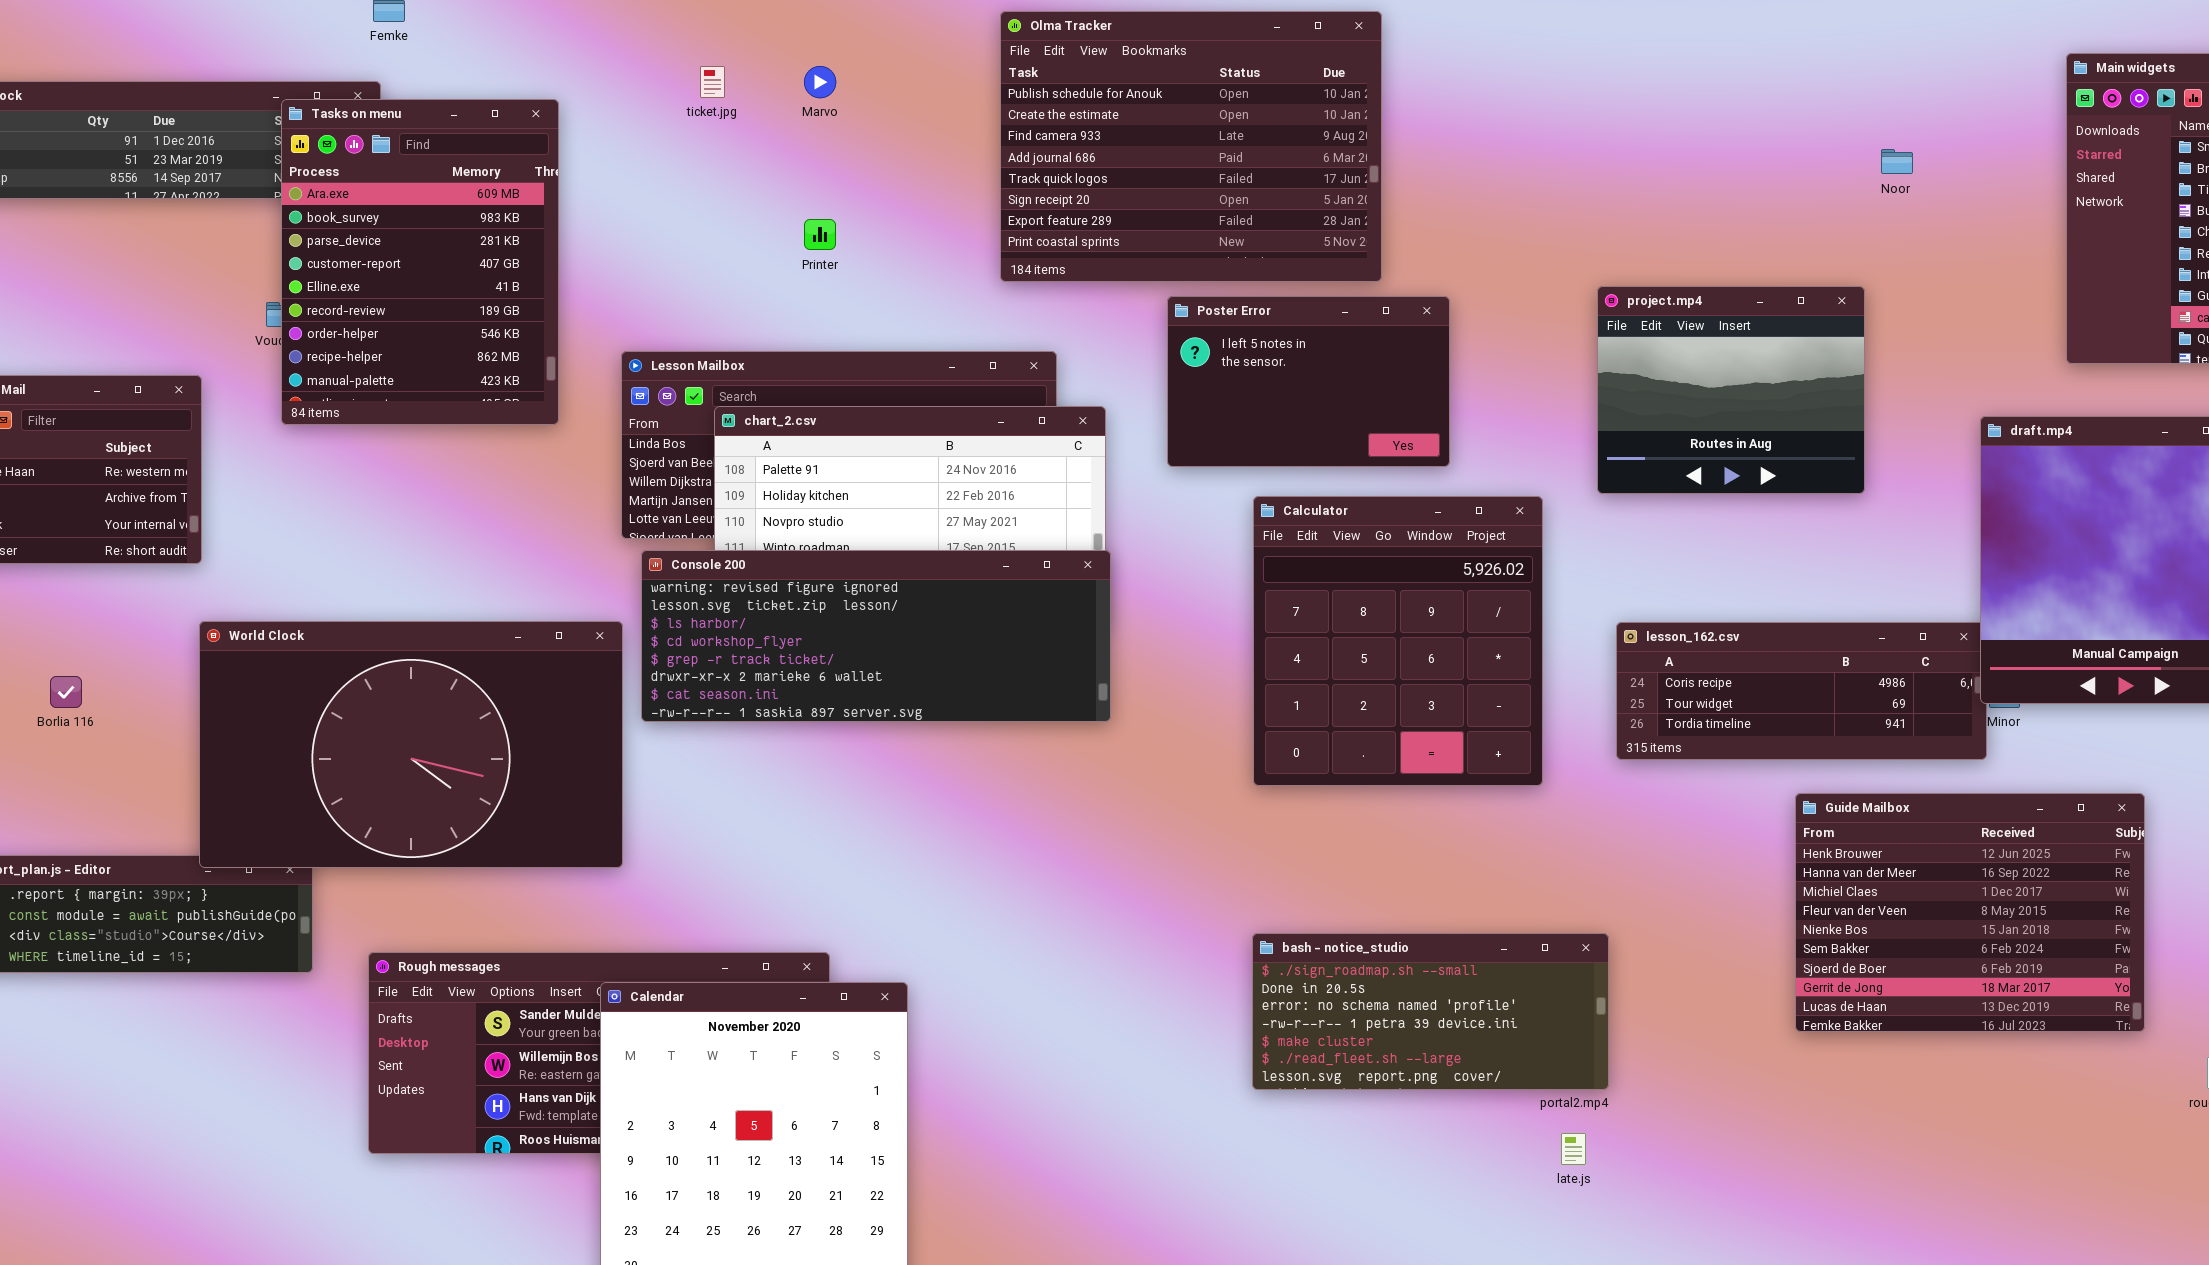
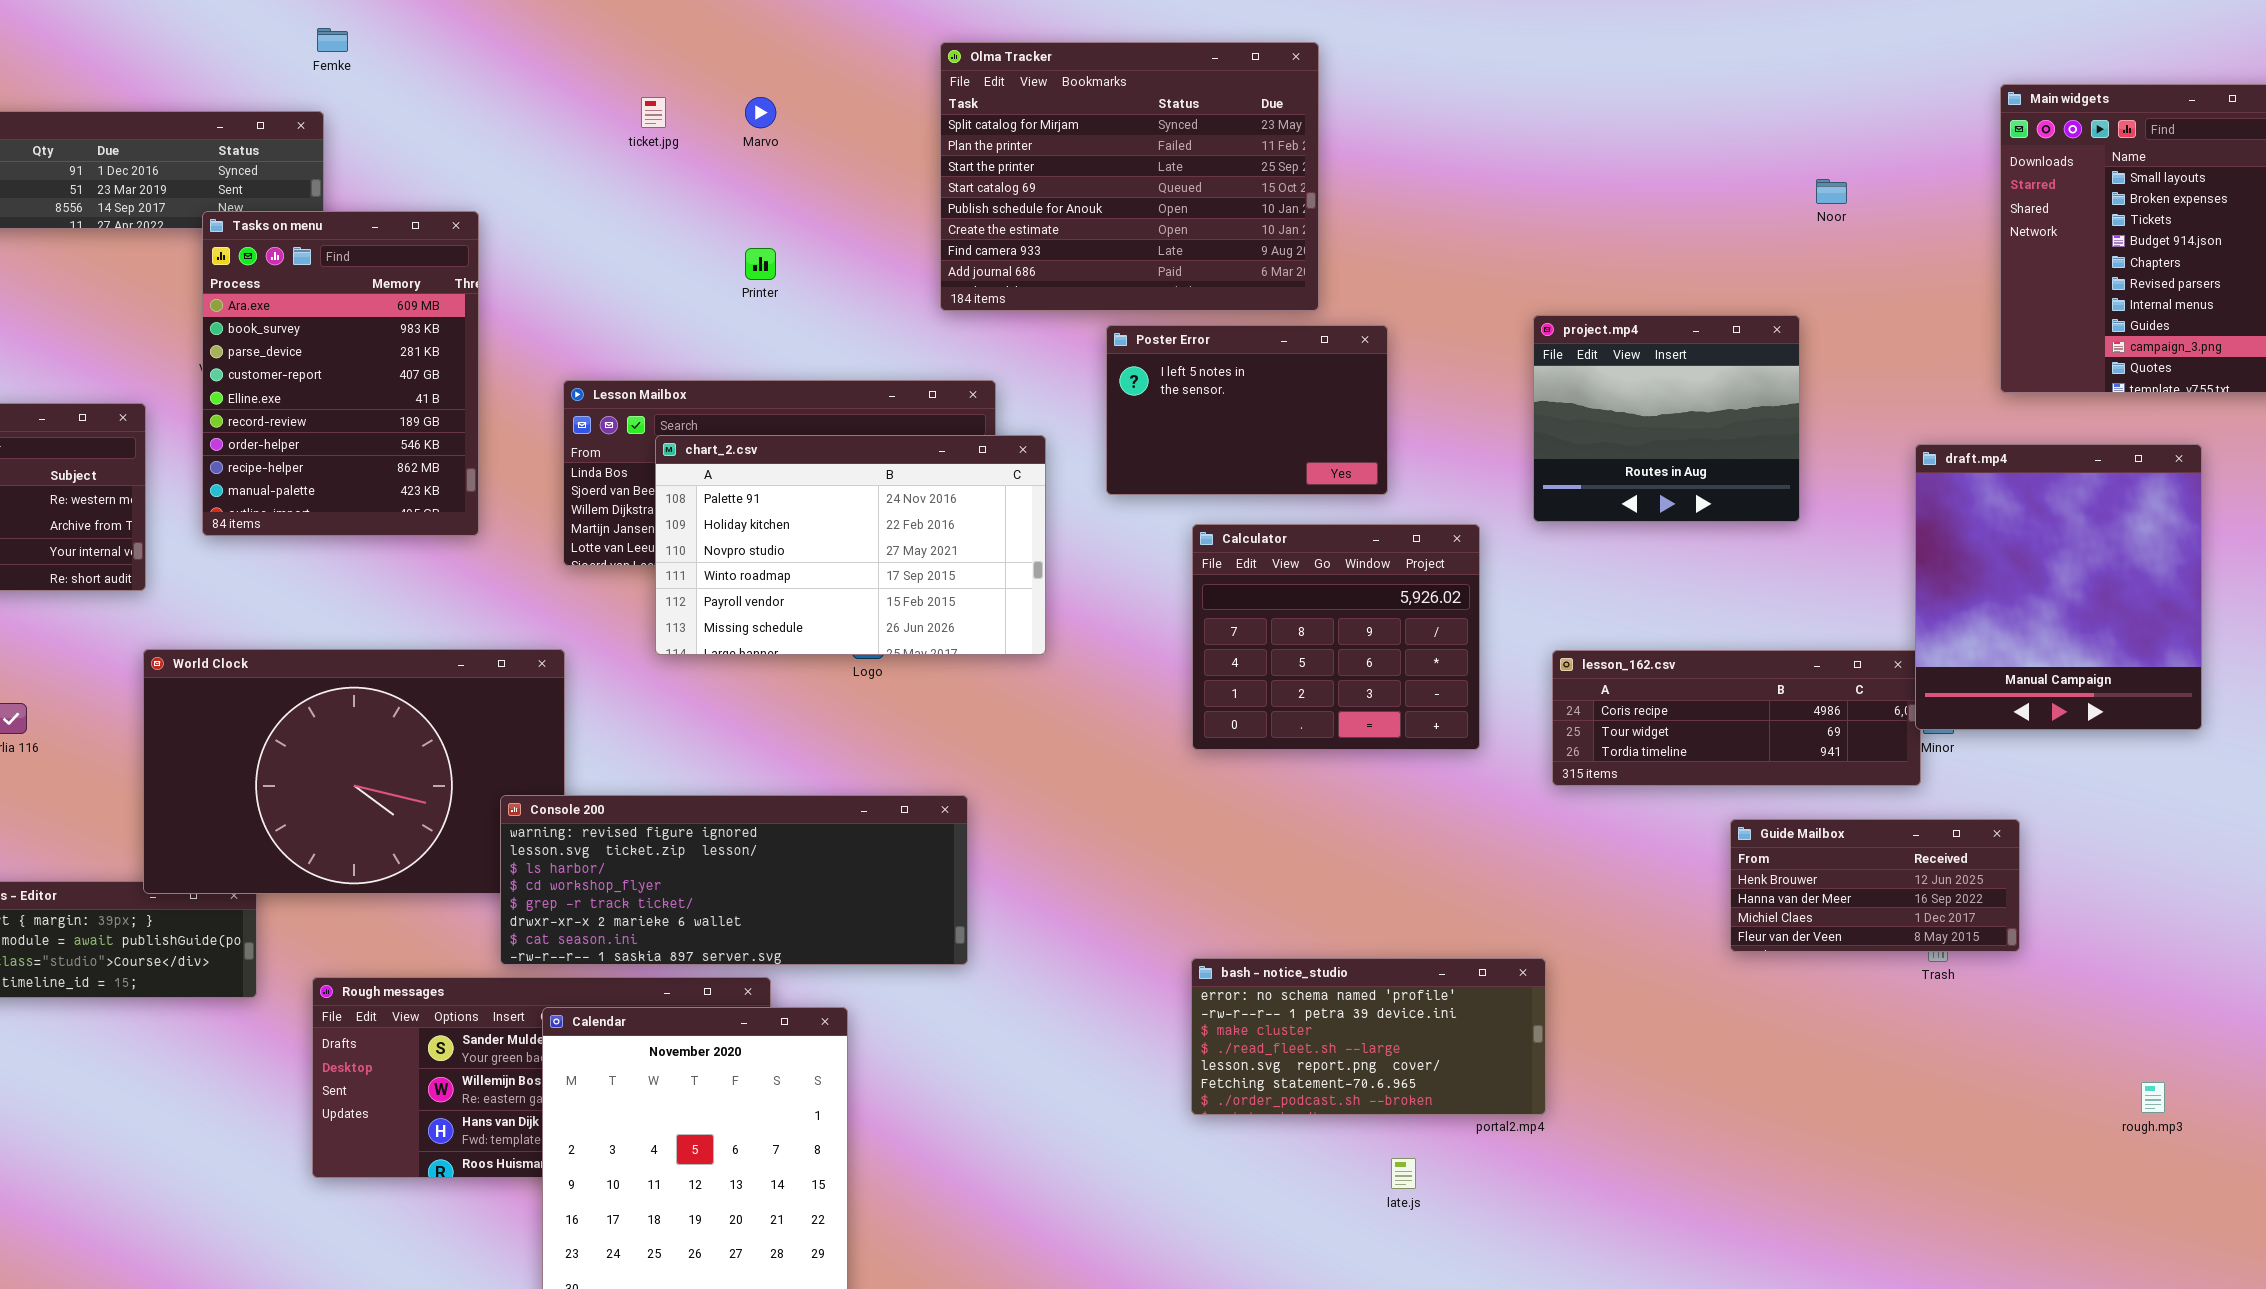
Olma Tracker: [1000,11,1382,282] -> [940,42,1319,311], scrolled up 4 rows
Tasks on menu: [281,99,559,425] -> [202,211,479,536], moved
Calculator: [1253,496,1543,786] -> [1192,524,1480,750], resized
Console 200: [641,550,1111,722] -> [500,795,968,965], moved
Guide Mailbox: [1795,793,2145,1032] -> [1730,819,2020,952], resized
bash - notice_studio: [1252,933,1609,1090] -> [1191,958,1546,1115], scrolled down 2 rows
late.js: [1561,1133,1586,1165] -> [1391,1158,1416,1189], moved

